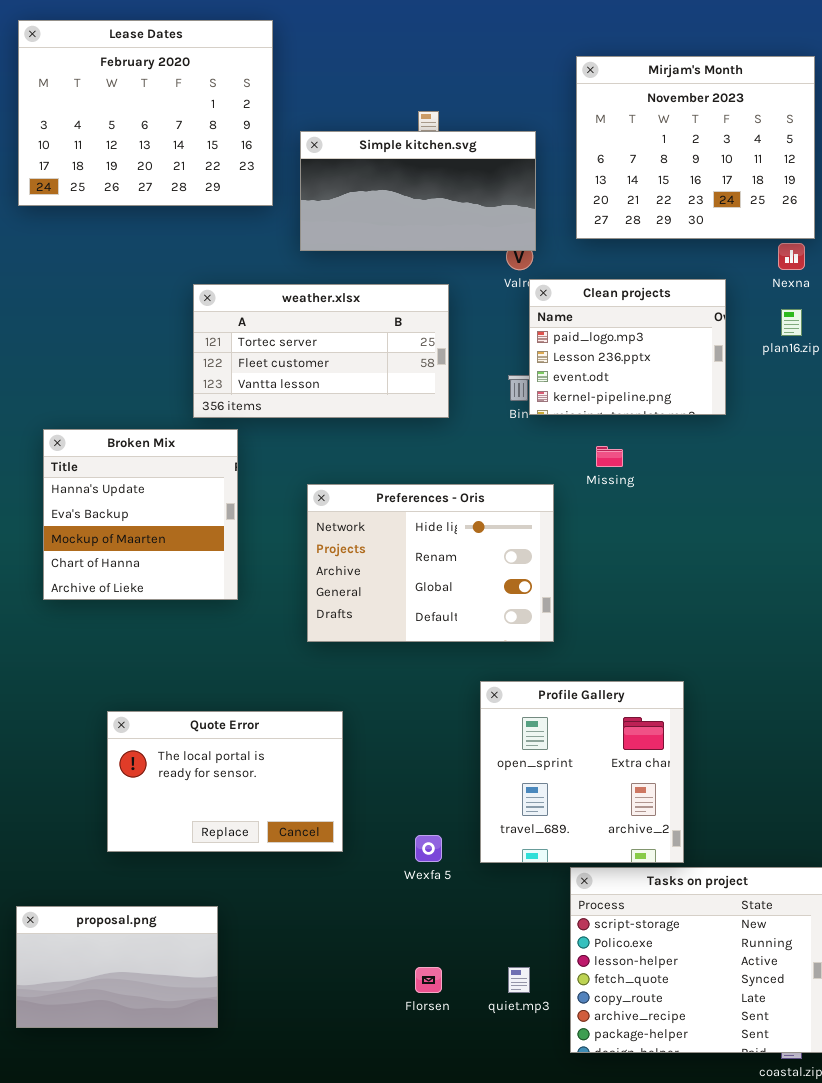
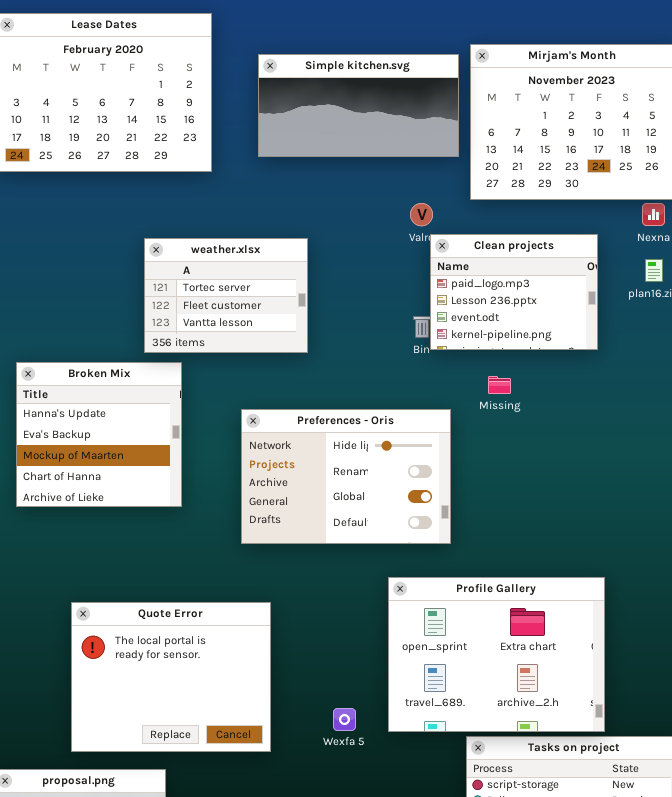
Simple kitchen.svg: [300,131,536,251] -> [258,54,459,157], moved
weather.xlsx: [193,284,449,418] -> [144,238,308,353], resized
Profile Gallery: [480,681,684,863] -> [388,577,605,732], resized
Quote Error: [107,711,343,852] -> [71,602,271,752], resized

